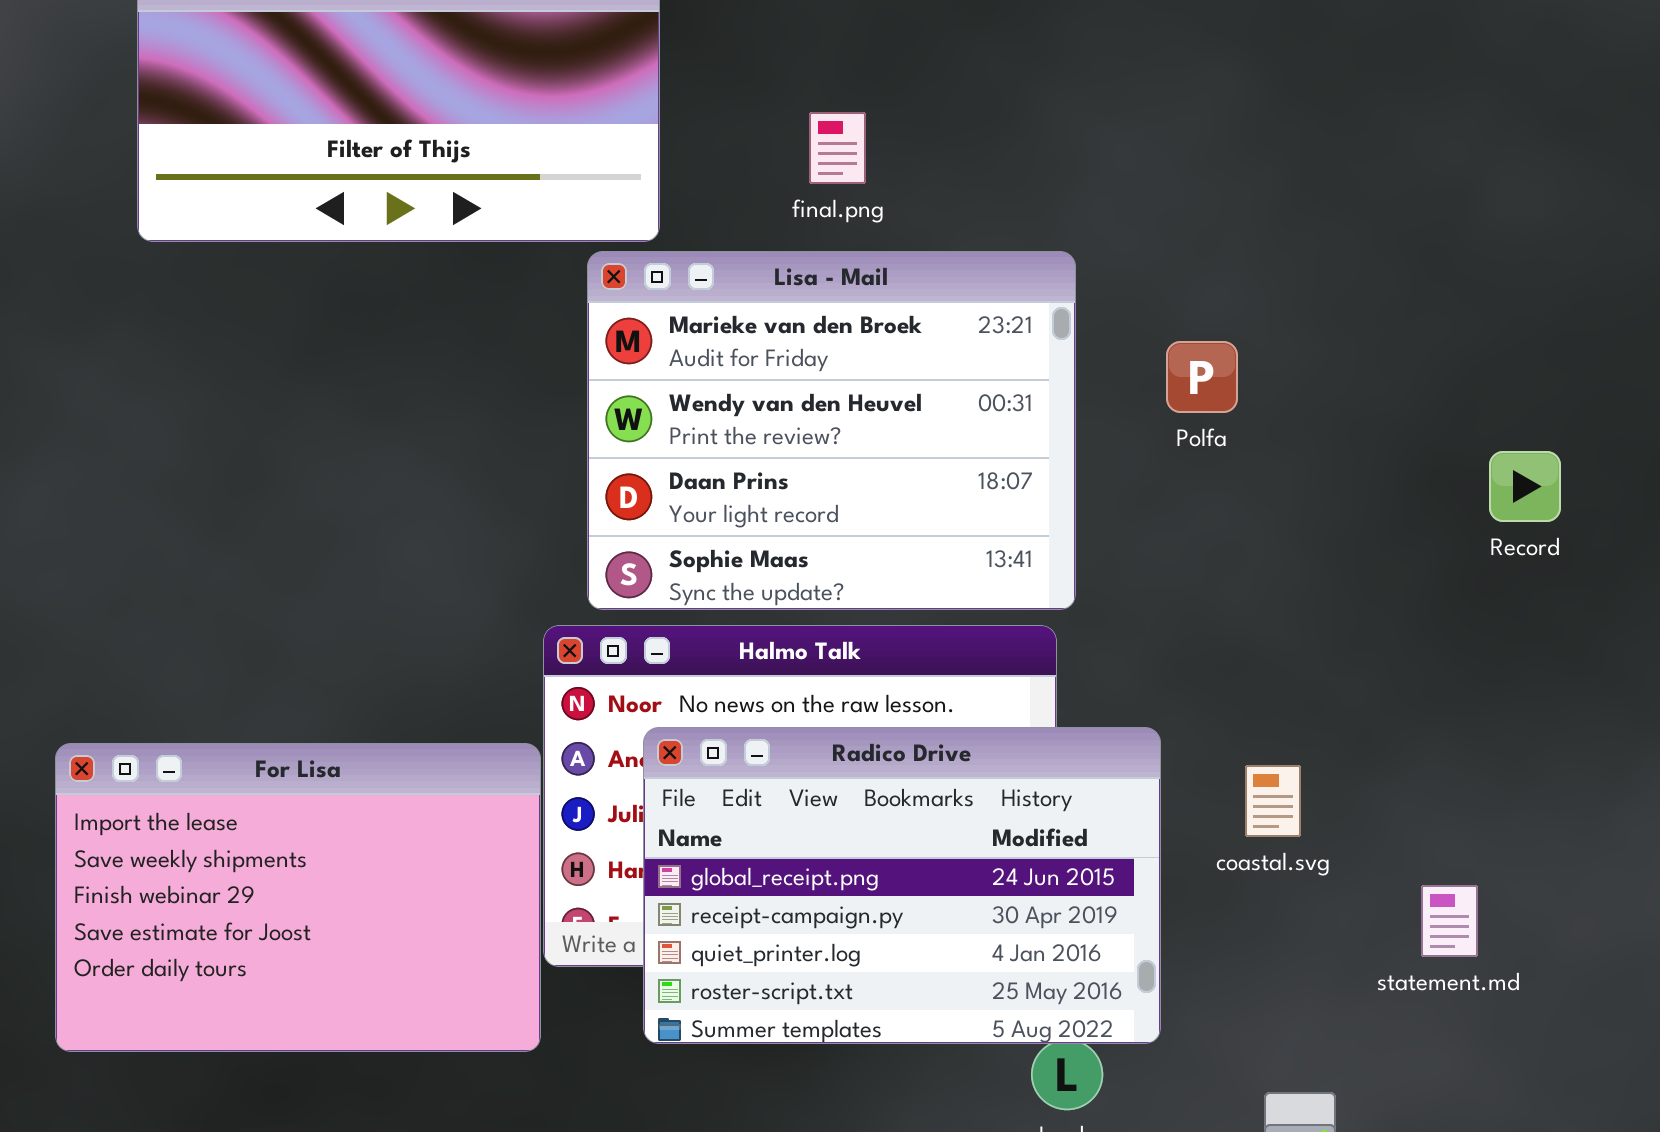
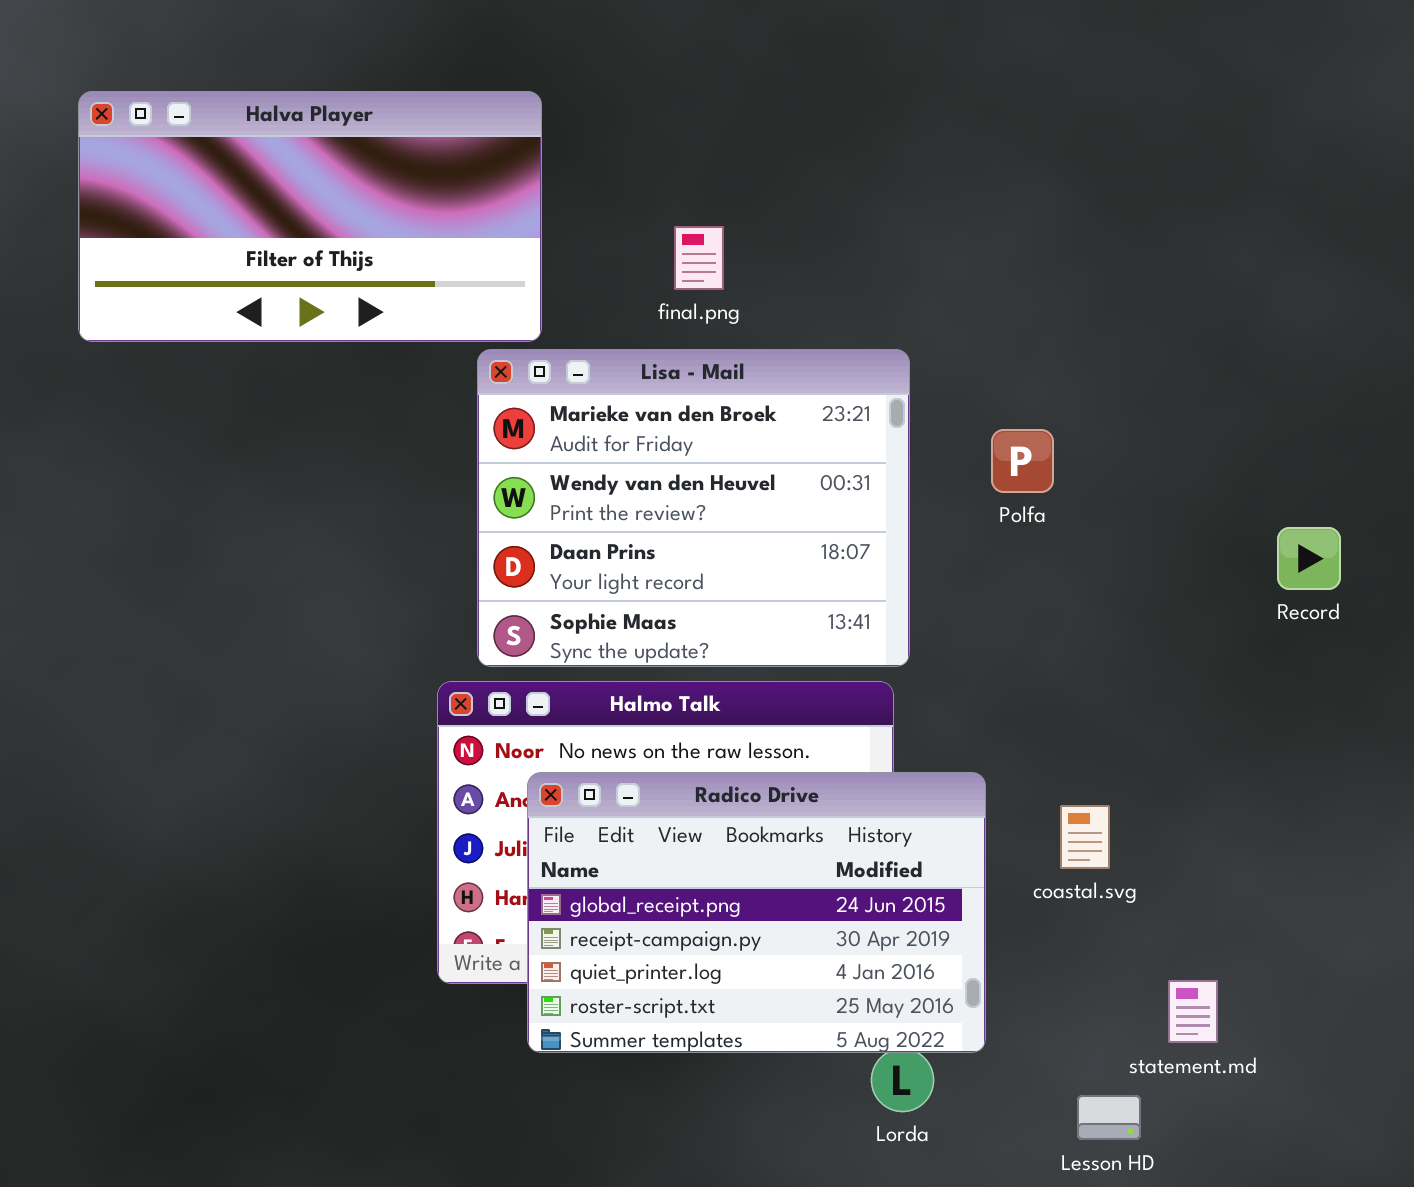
For Lisa: [55,743,541,1052] -> none, closed
statement.md: [1421,885,1478,957] -> [1168,980,1218,1043], moved

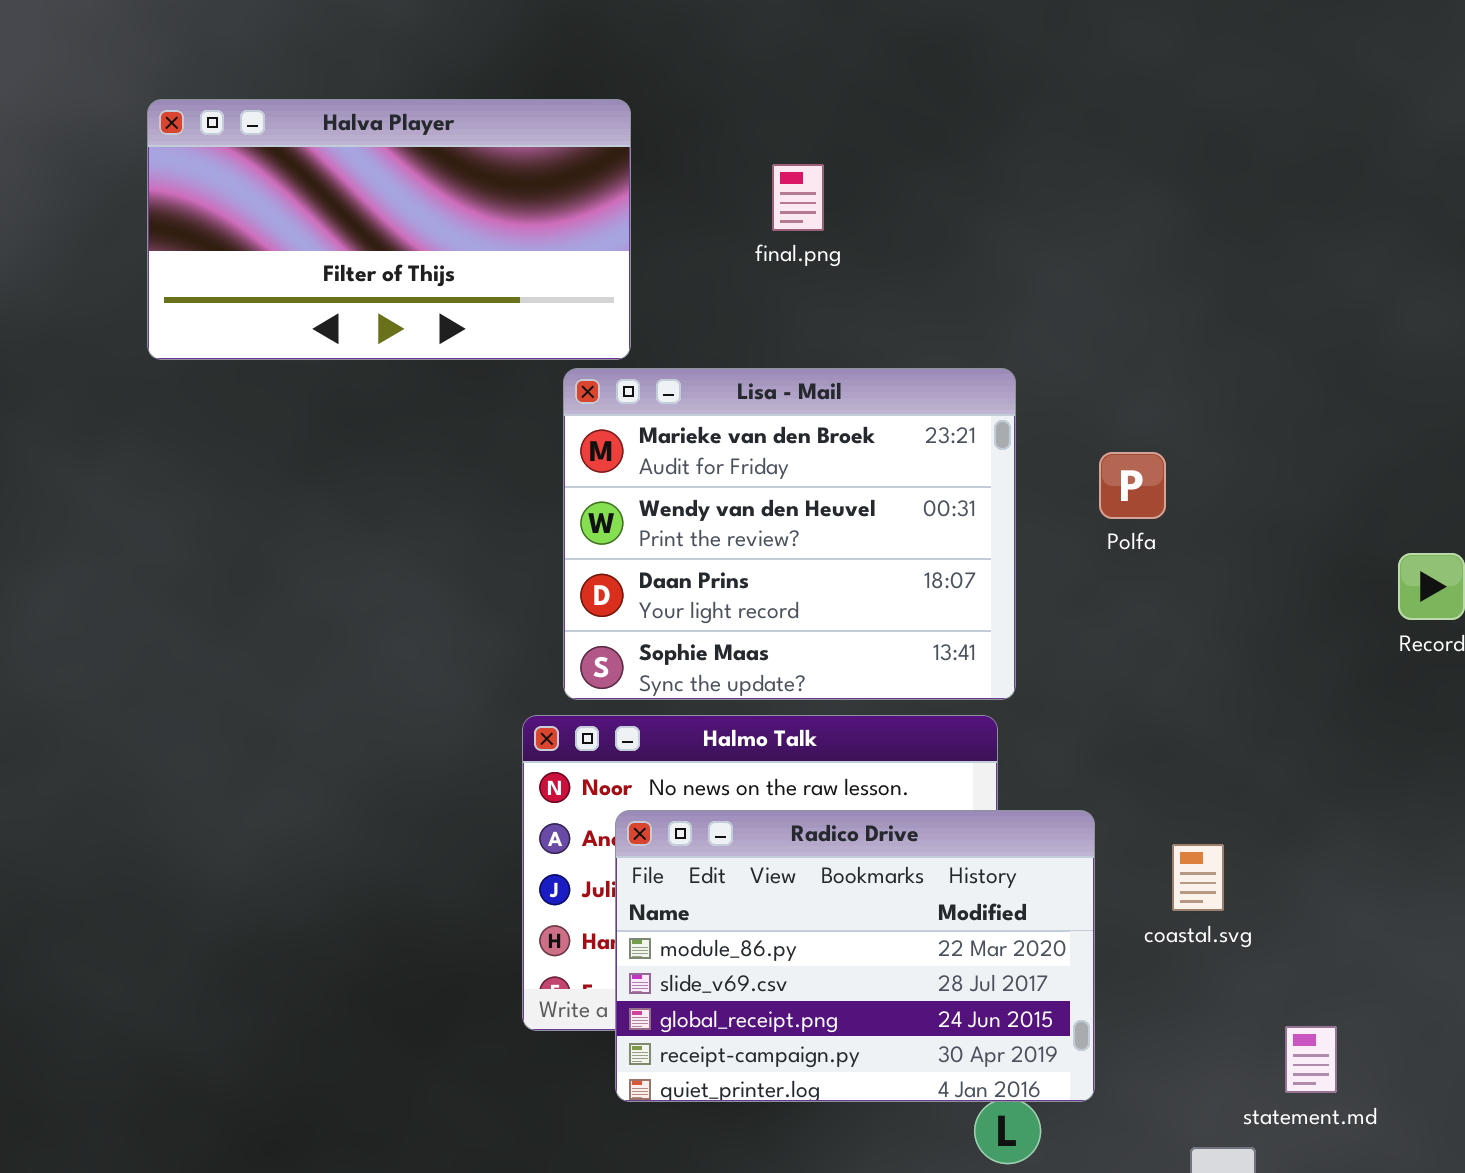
final.png: [674,226,724,290] -> [772,164,824,231], moved
Radico Drive: [527,772,986,1053] -> [615,810,1095,1102], scrolled up 2 rows

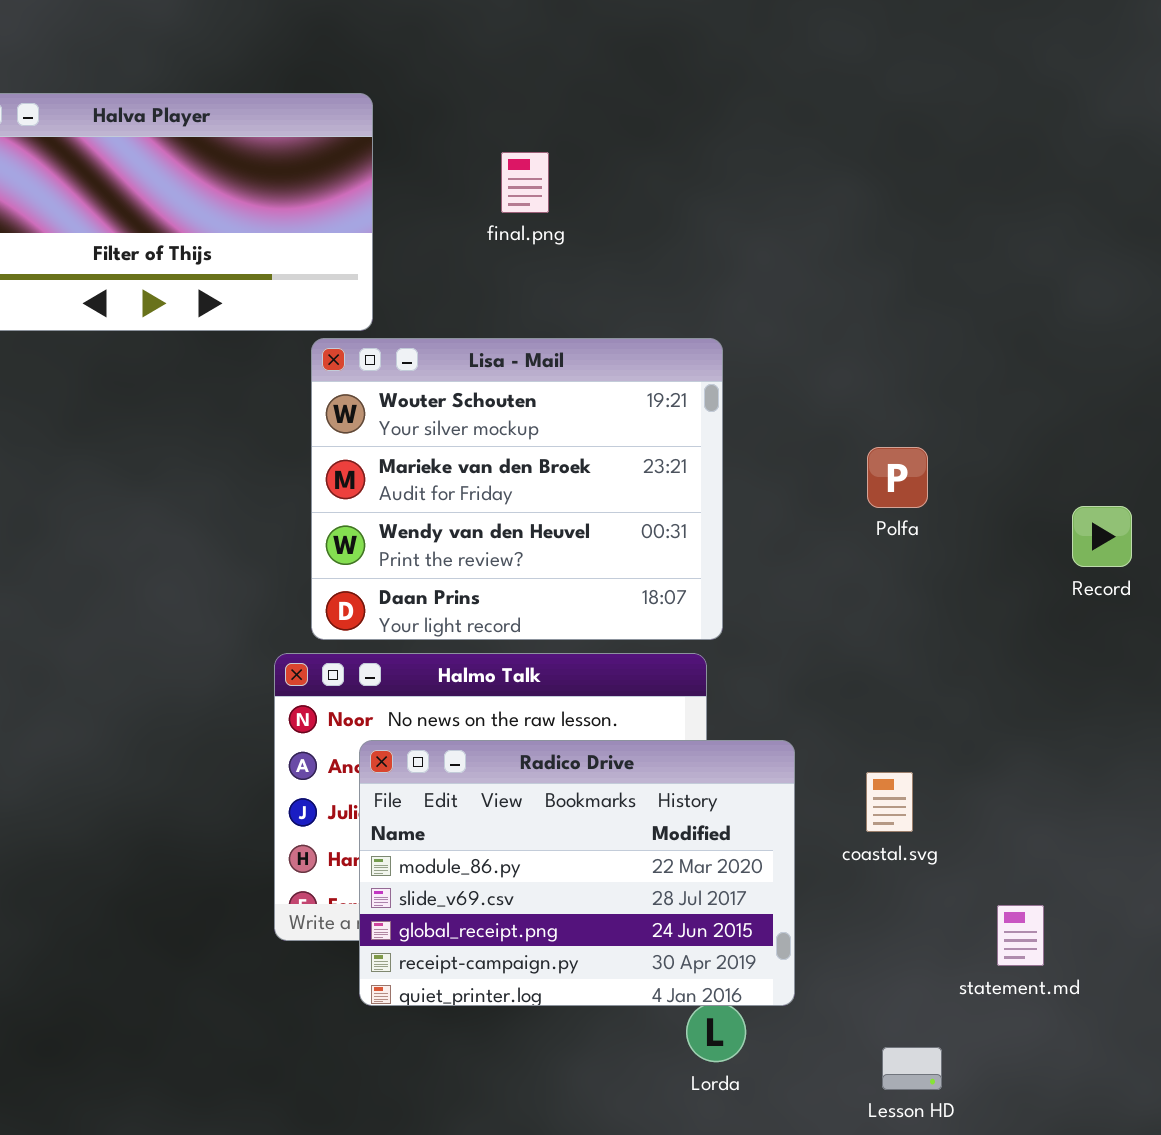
Lisa - Mail: [563,368,1016,700] -> [311,338,723,640], scrolled up 1 row
Polfa: [1099,452,1166,519] -> [867,447,928,508], moved
statement.md: [1285,1026,1337,1093] -> [997,905,1044,966], moved

